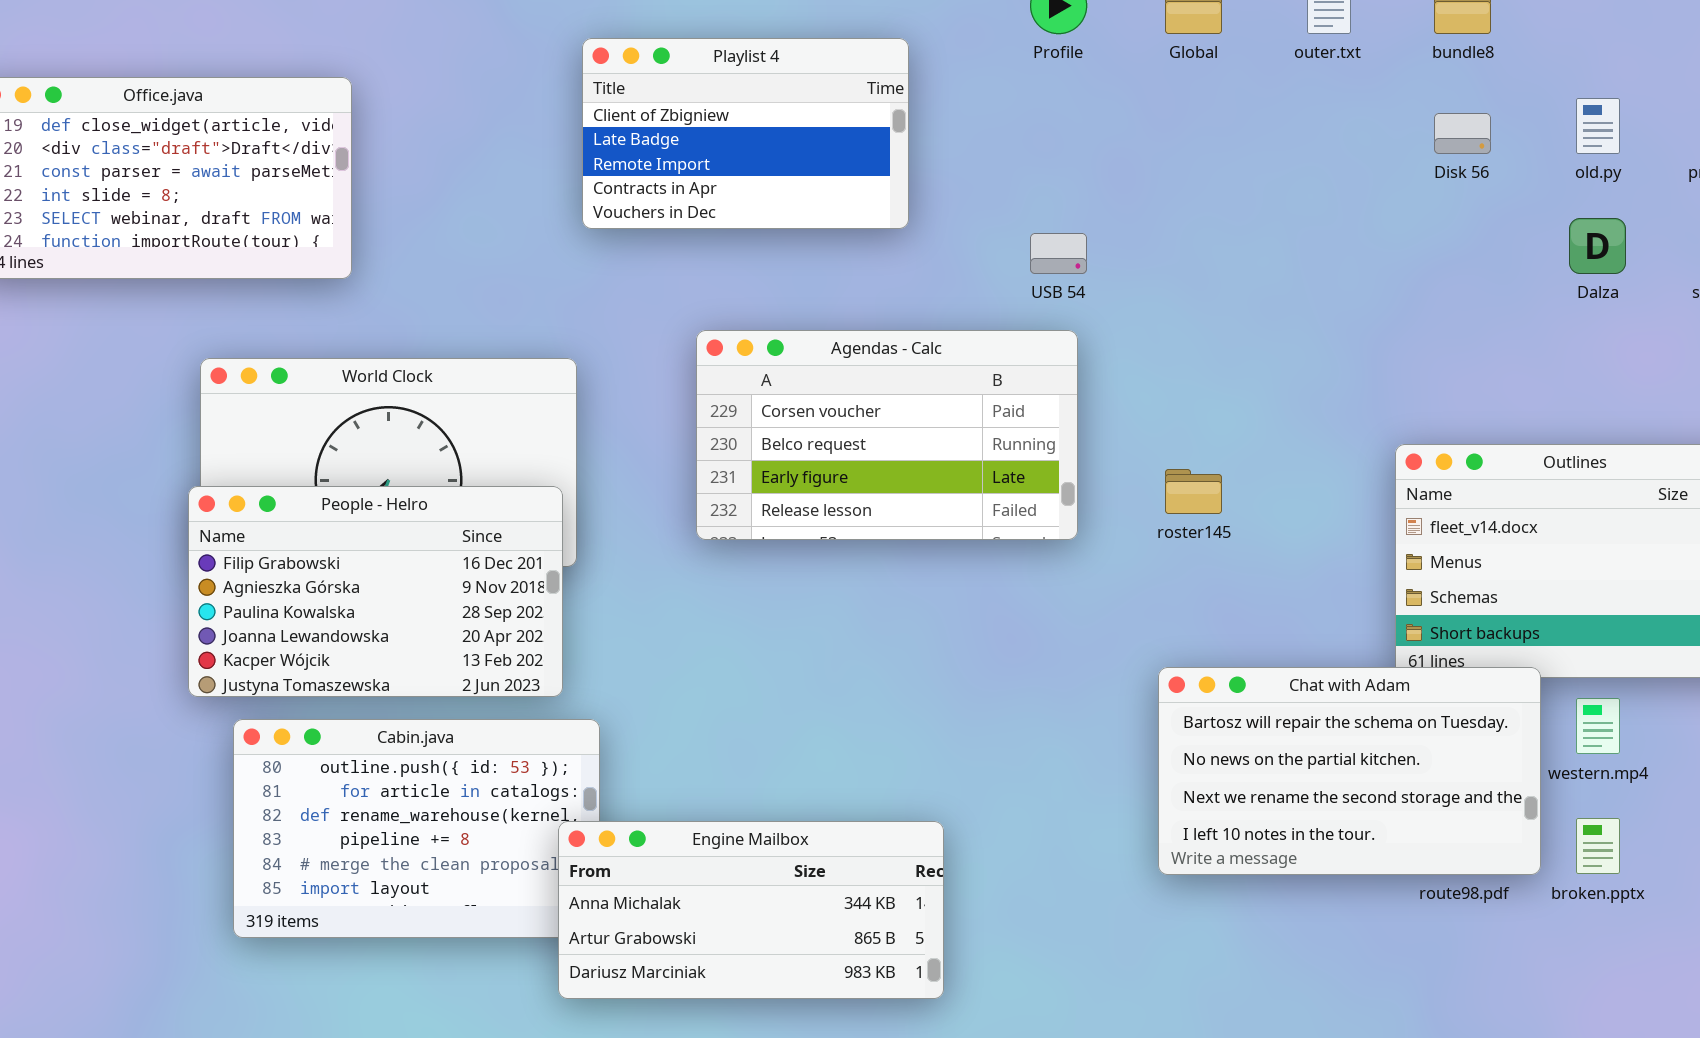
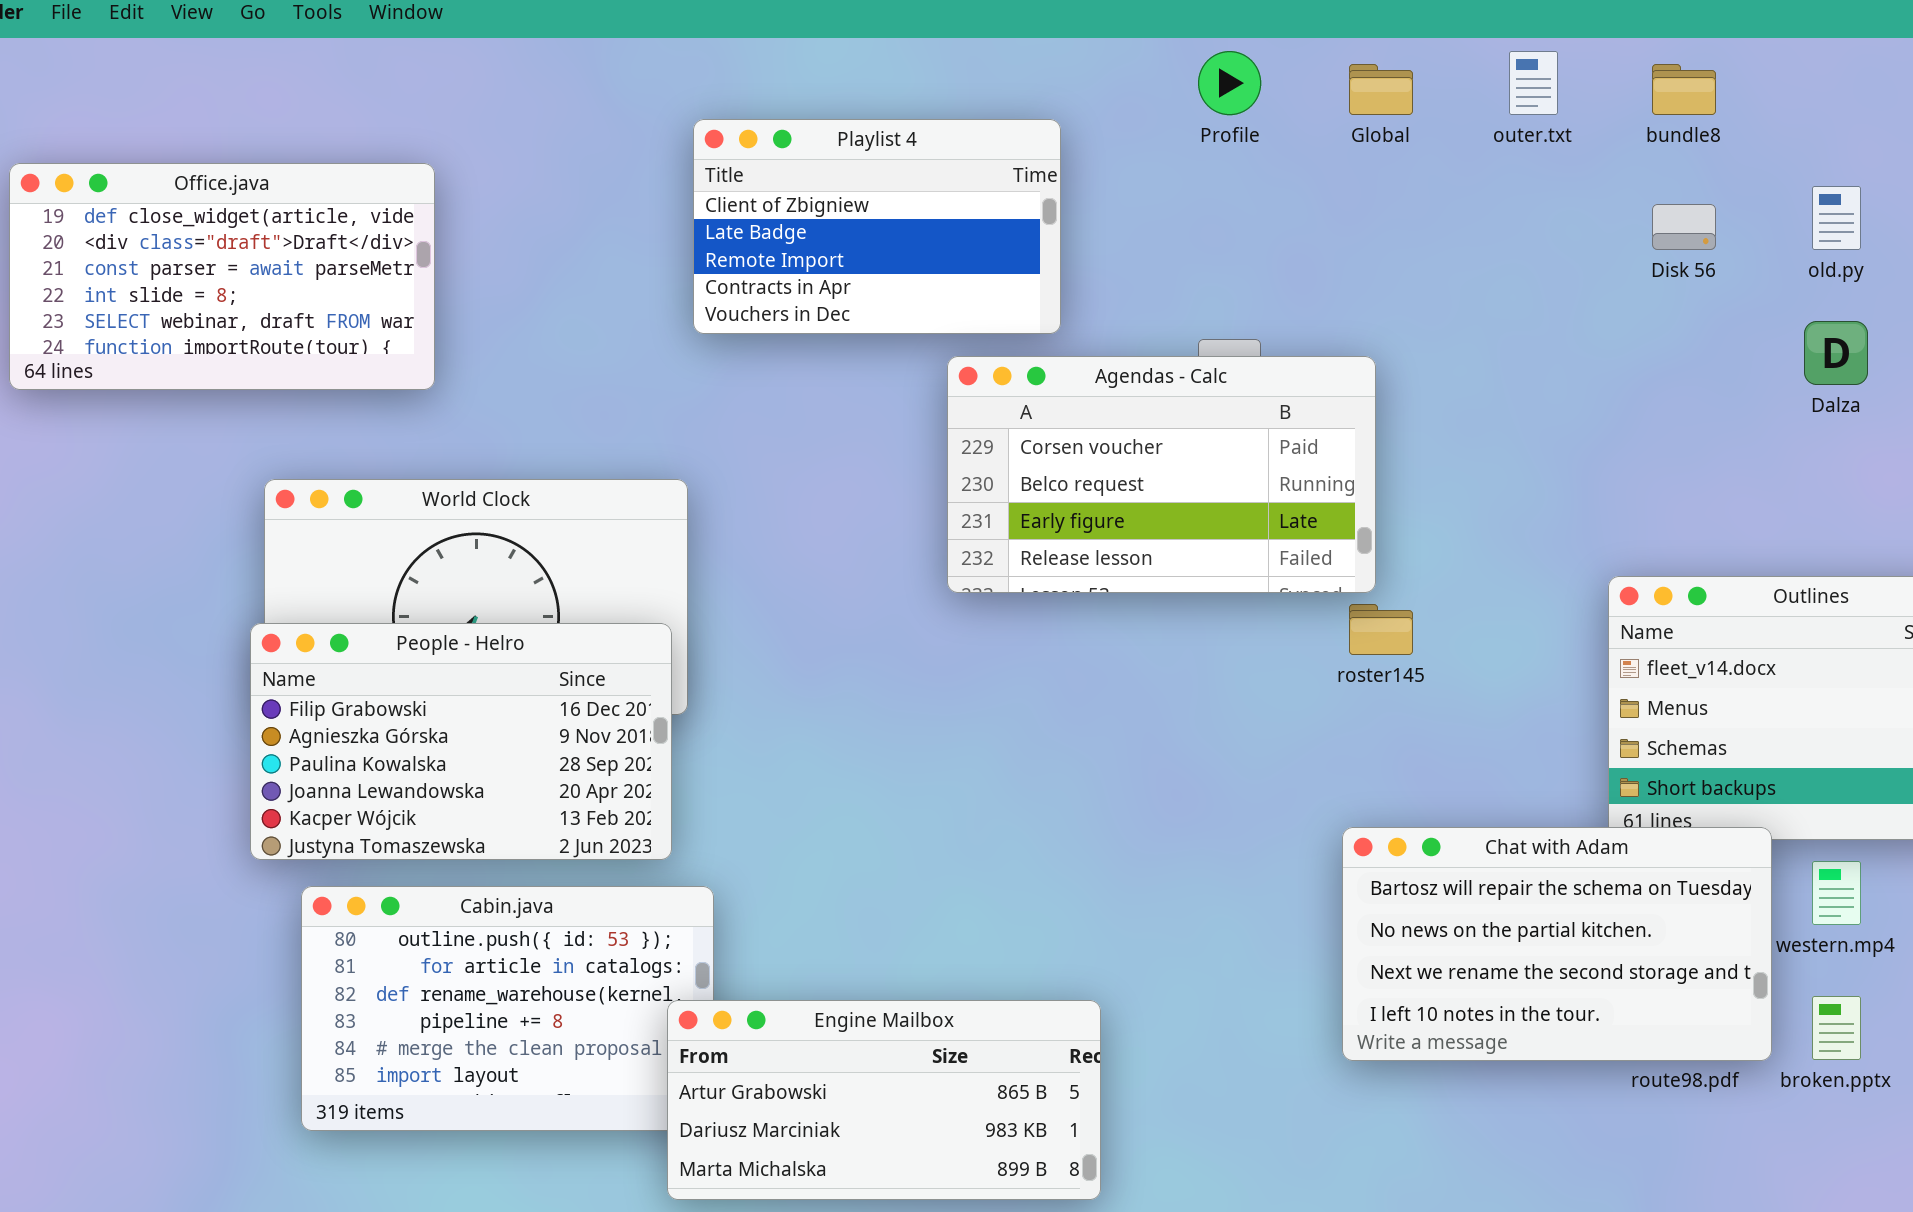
Agendas - Calc: [696,330,1078,540] -> [947,356,1376,593], moved
Engine Mailbox: [558,821,944,999] -> [667,1000,1101,1200], scrolled down 1 row

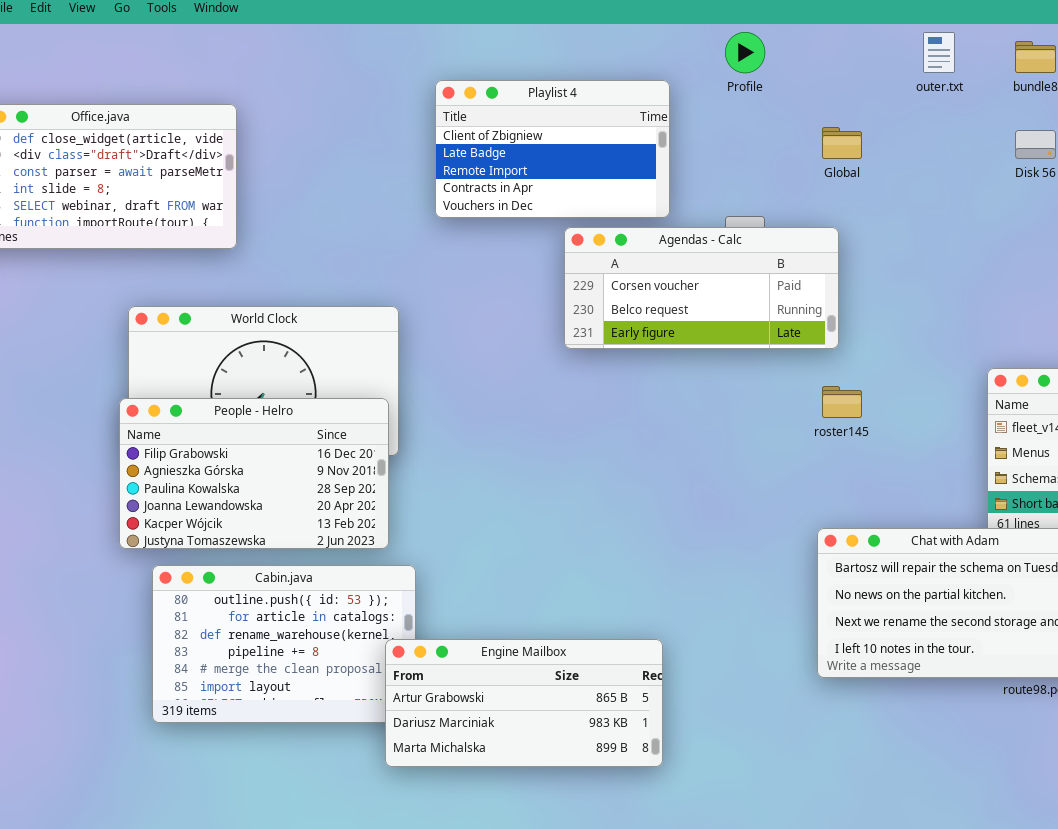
Global: [1349,64,1413,115] -> [822,127,862,159], moved
Playlist 4: [693,119,1061,334] -> [435,80,670,218], moved
Agendas - Calc: [947,356,1376,593] -> [564,227,839,349], resized

